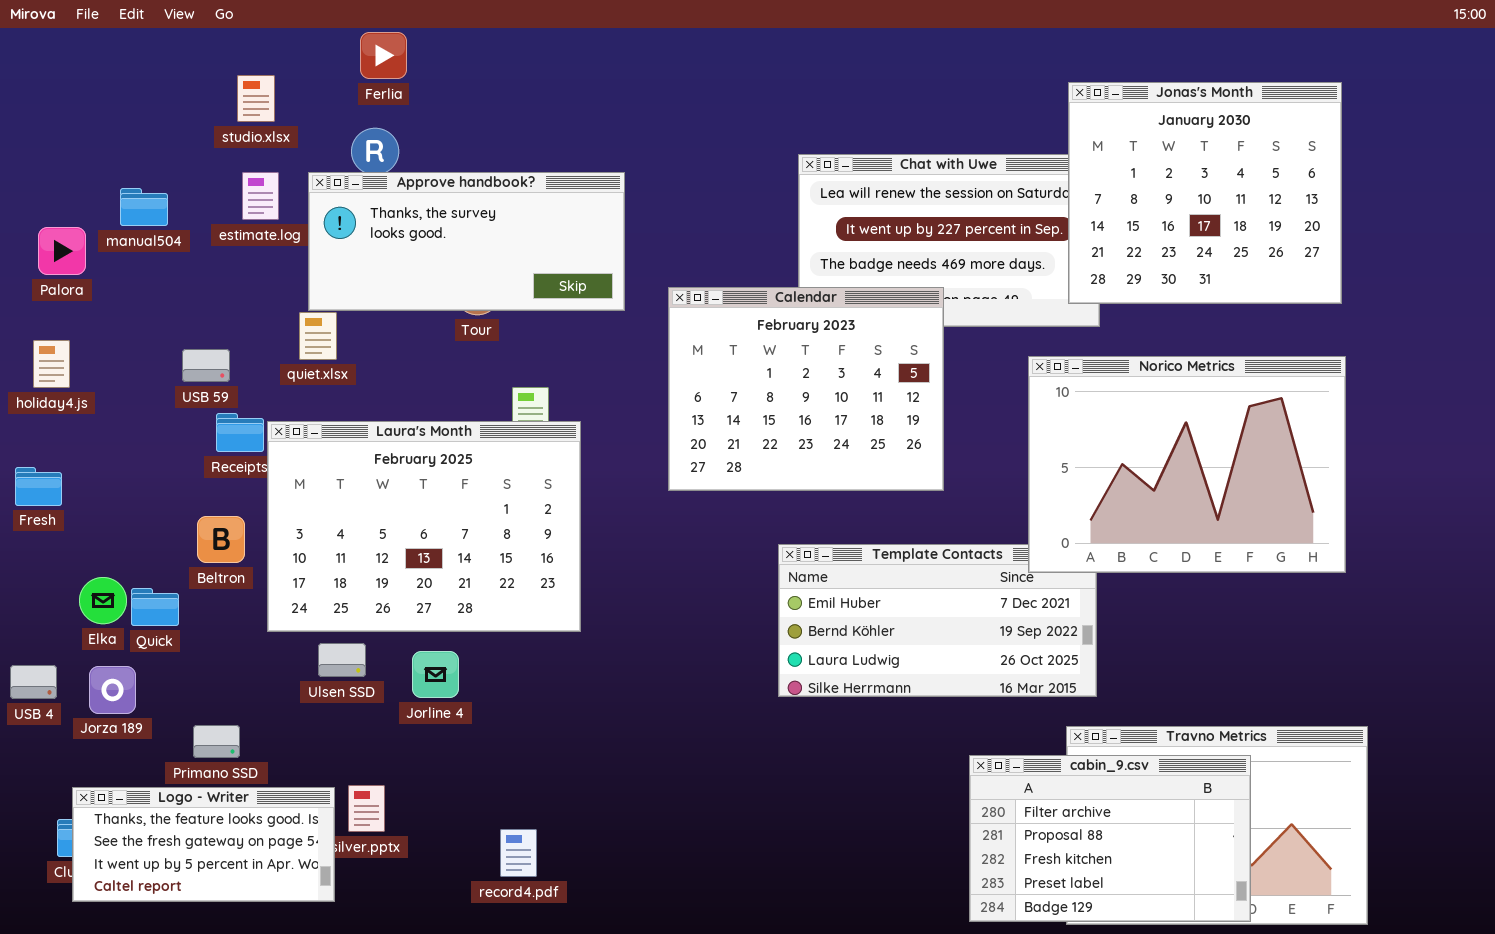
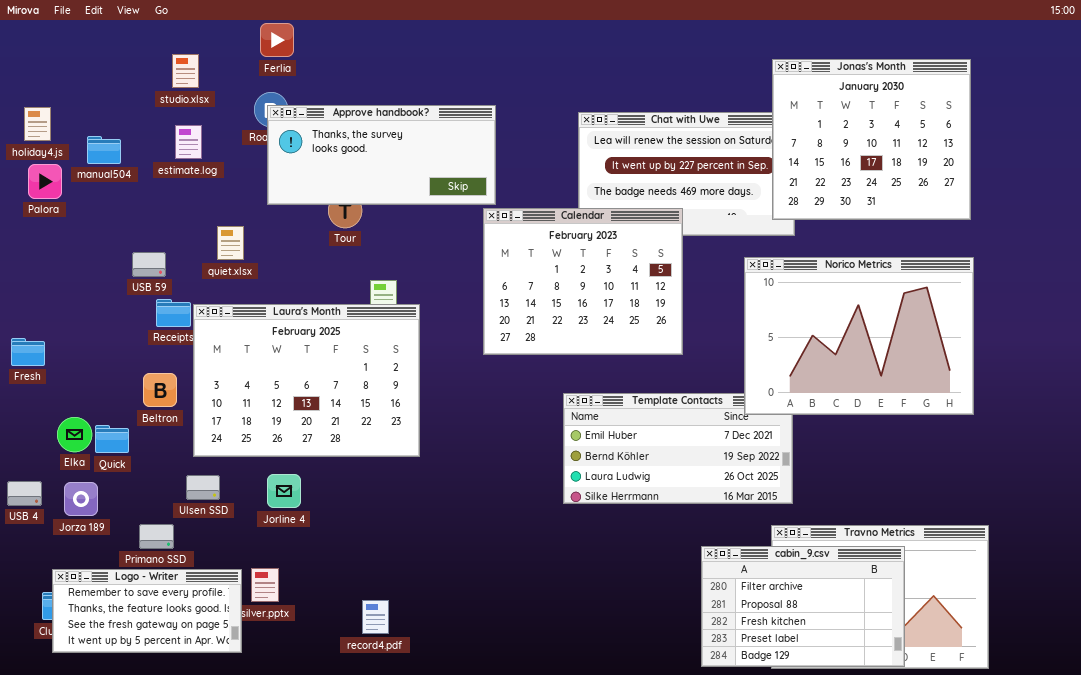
Approve handbook?: [308,172,625,311] -> [267,105,496,205], moved
holiday4.js: [33,340,70,388] -> [24,107,51,141], moved
Ulsen SSD: [318,643,366,677] -> [186,475,220,500], moved
Jorline 4: [412,651,459,698] -> [267,474,301,508], moved
Logo - Writer: [72,787,335,902] -> [52,569,242,653], scrolled up 1 row

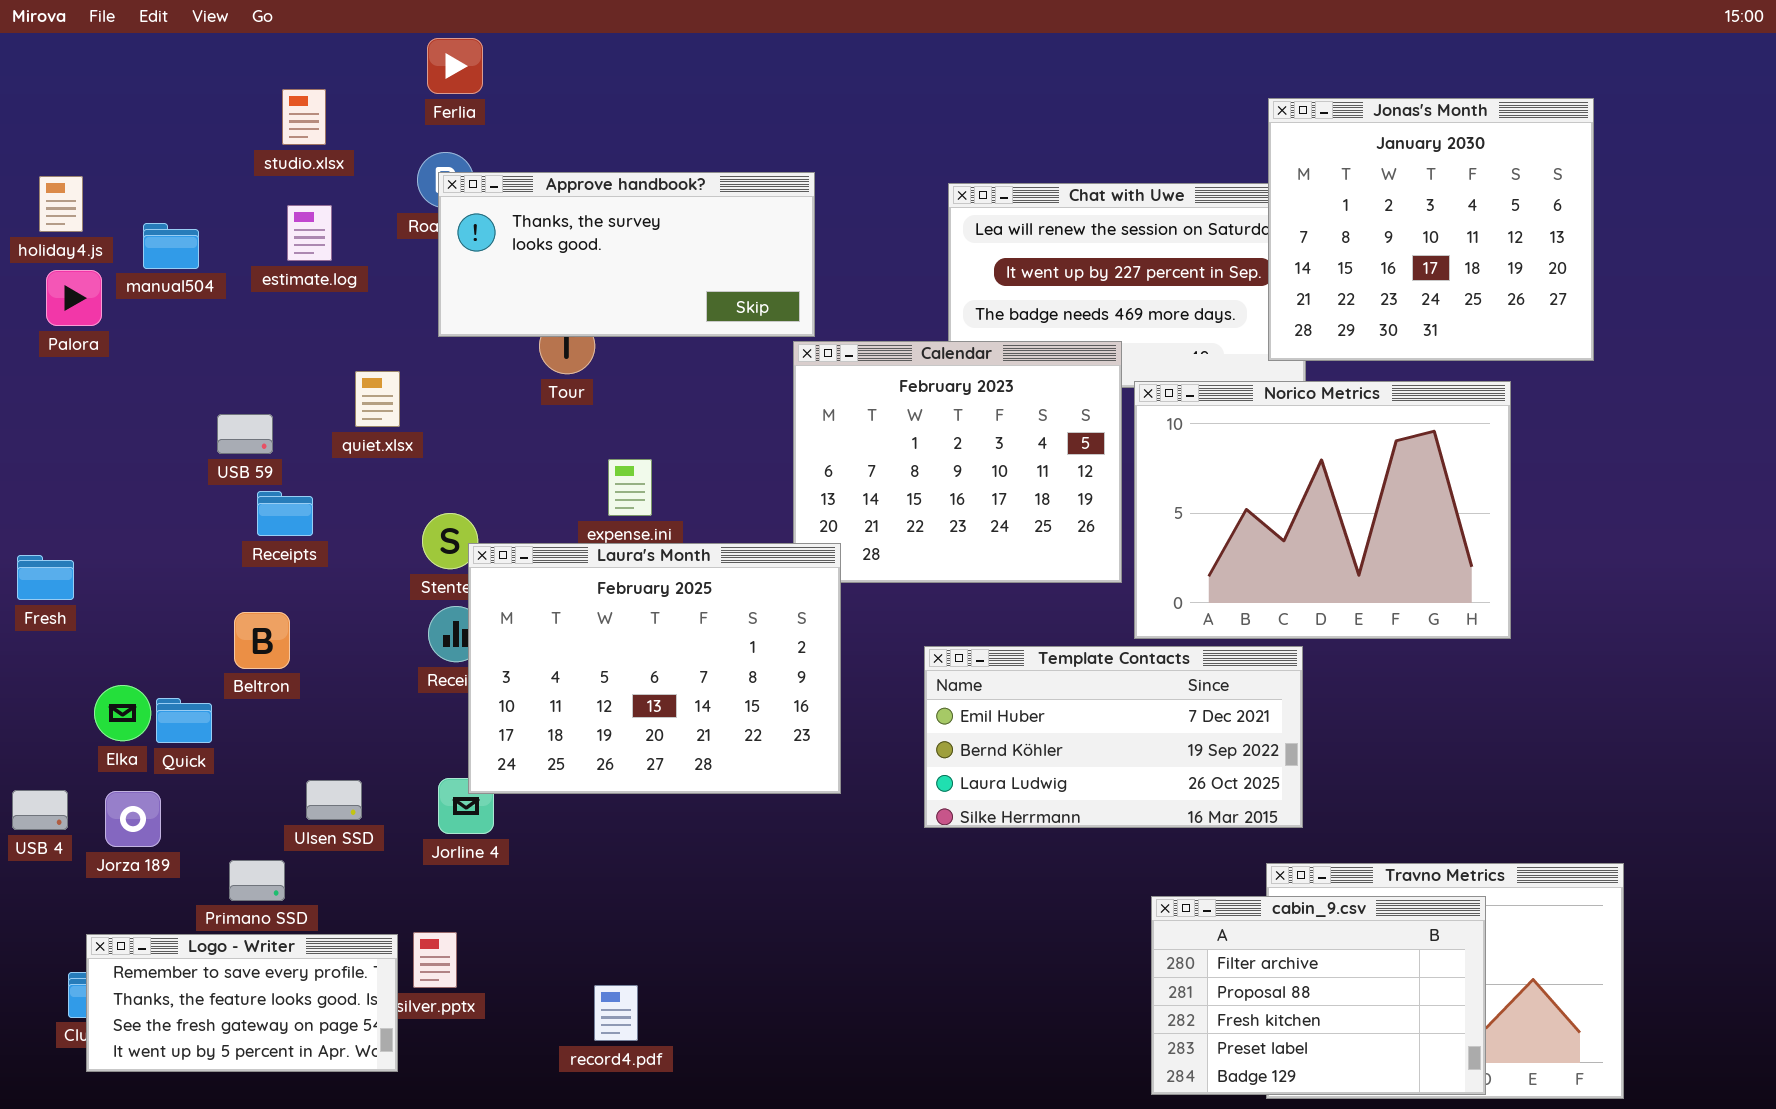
Norico Metrics: [744,257,974,415] -> [1134,381,1511,639], moved
Laura's Month: [193,304,420,457] -> [468,543,841,794], moved

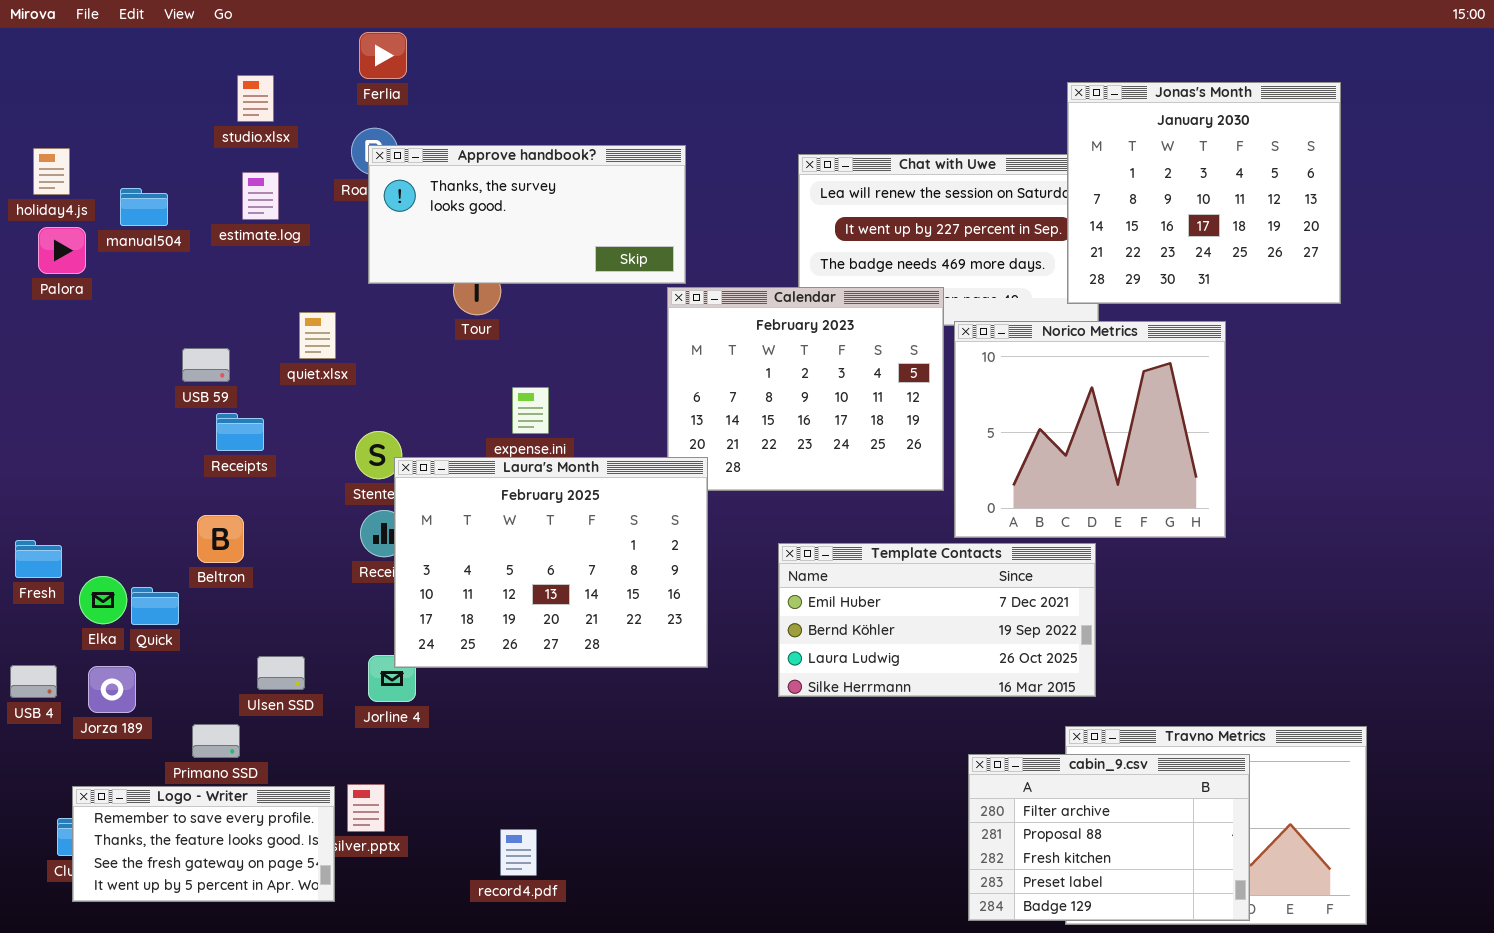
Norico Metrics: [1134,381,1511,639] -> [954,321,1226,538], resized
Fresh: [17,555,74,600] -> [15,540,62,578], moved

